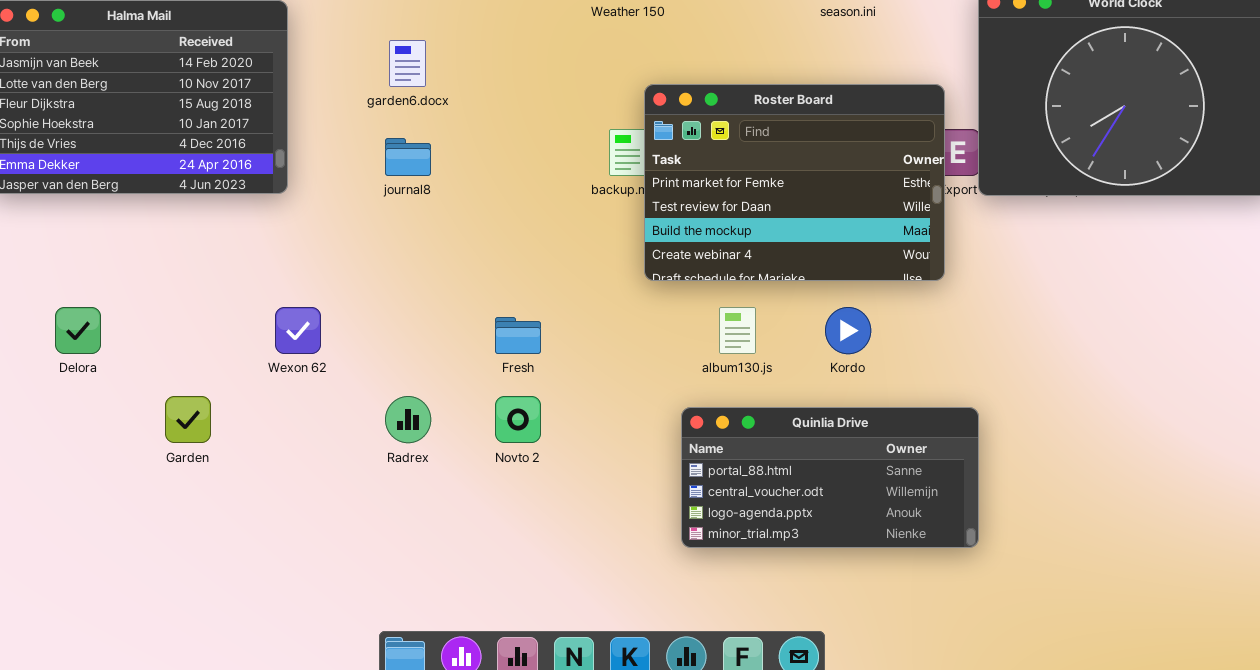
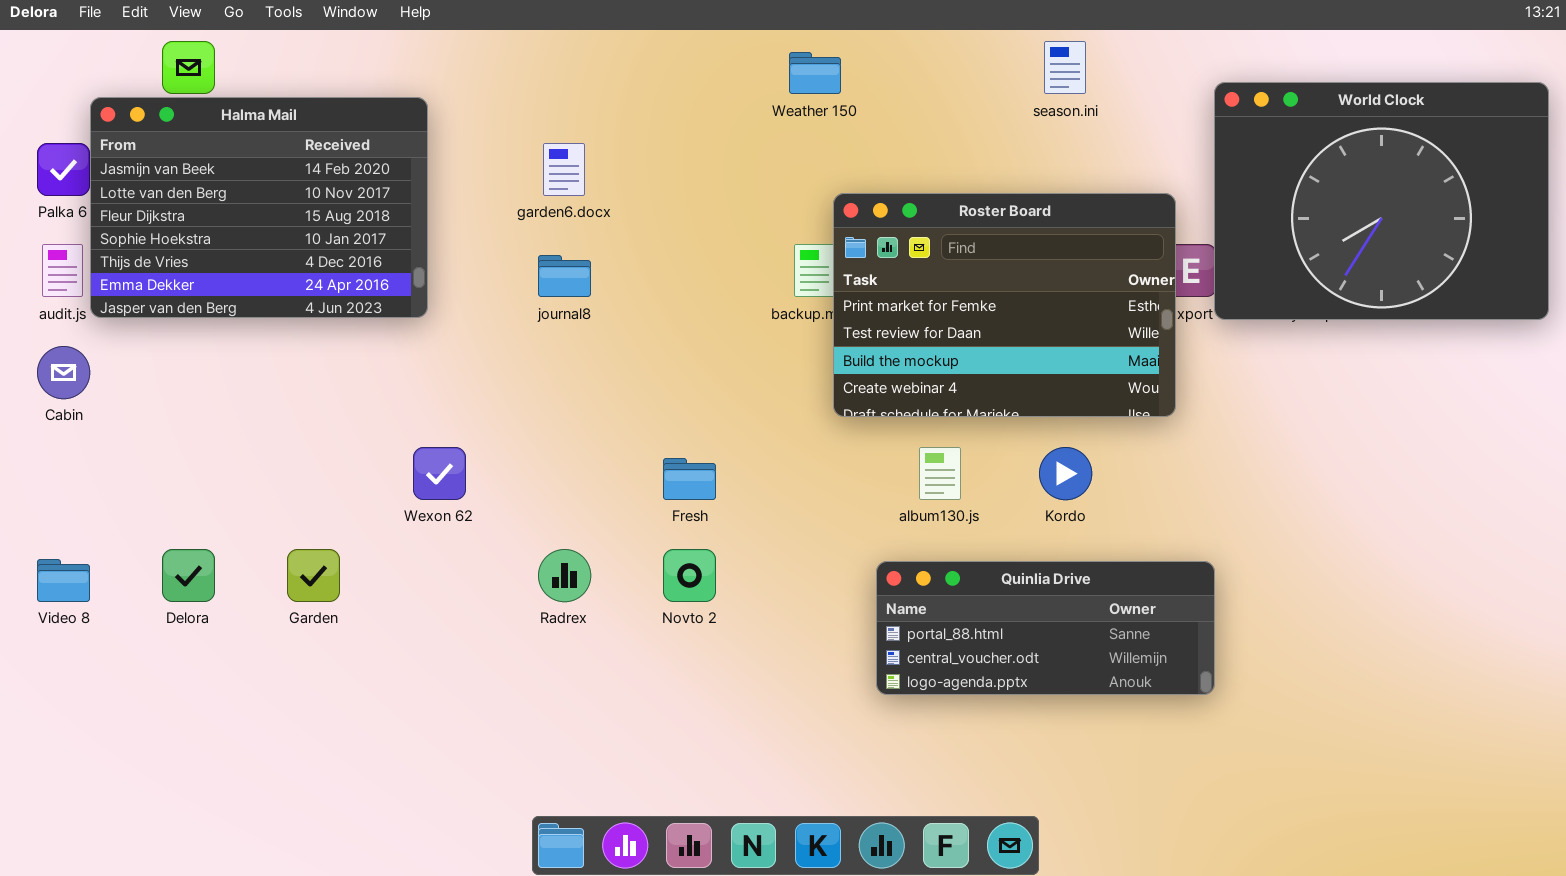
Delora: [55,307,101,354] -> [162,549,215,602], moved
Quinlia Drive: [681,407,979,548] -> [876,561,1215,695], resized

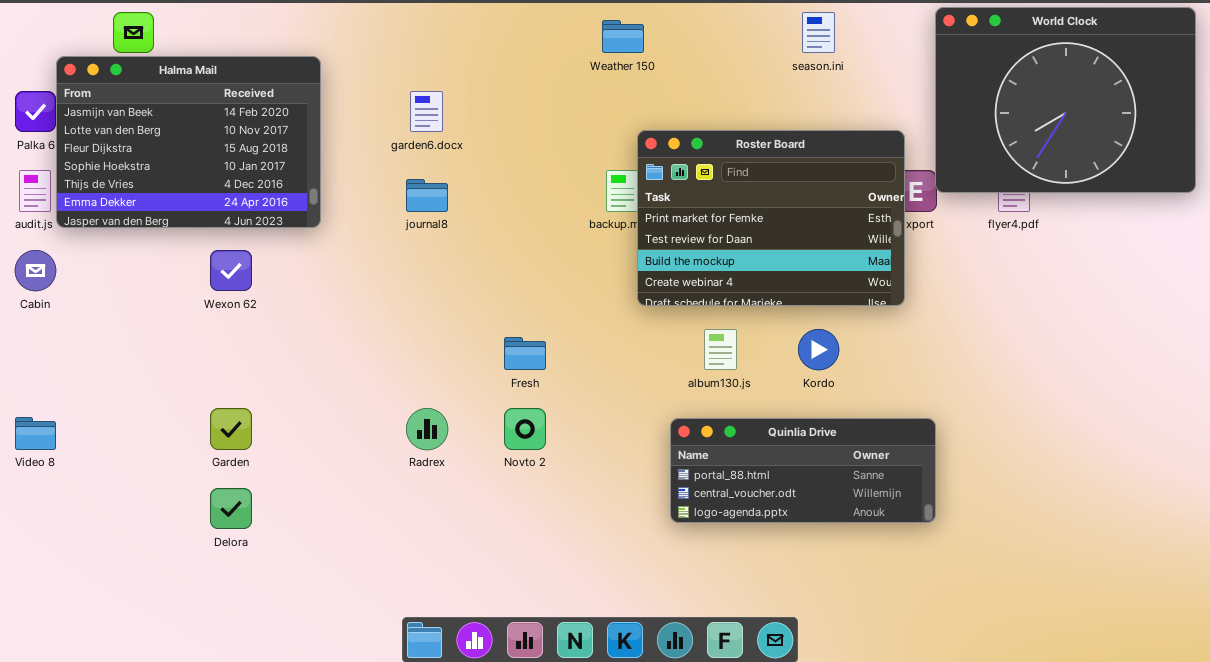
World Clock: [1214,82,1549,320] -> [935,7,1196,193], moved
Wexon 62: [413,447,466,500] -> [210,250,252,291], moved
Delora: [162,549,215,602] -> [210,488,252,529], moved

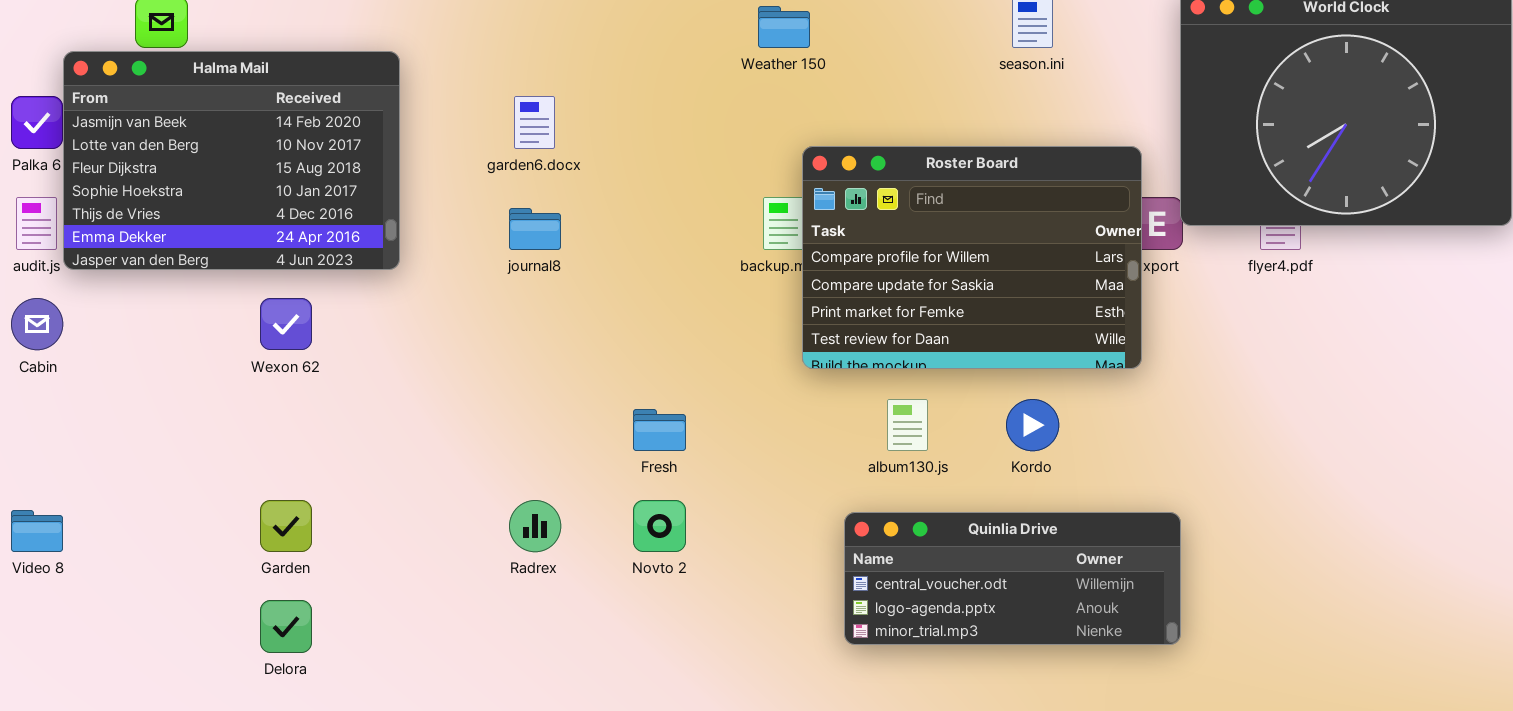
Roster Board: [637,130,905,306] -> [802,146,1142,369], scrolled up 2 rows
Quinlia Drive: [670,418,936,523] -> [844,512,1181,645], scrolled down 1 row

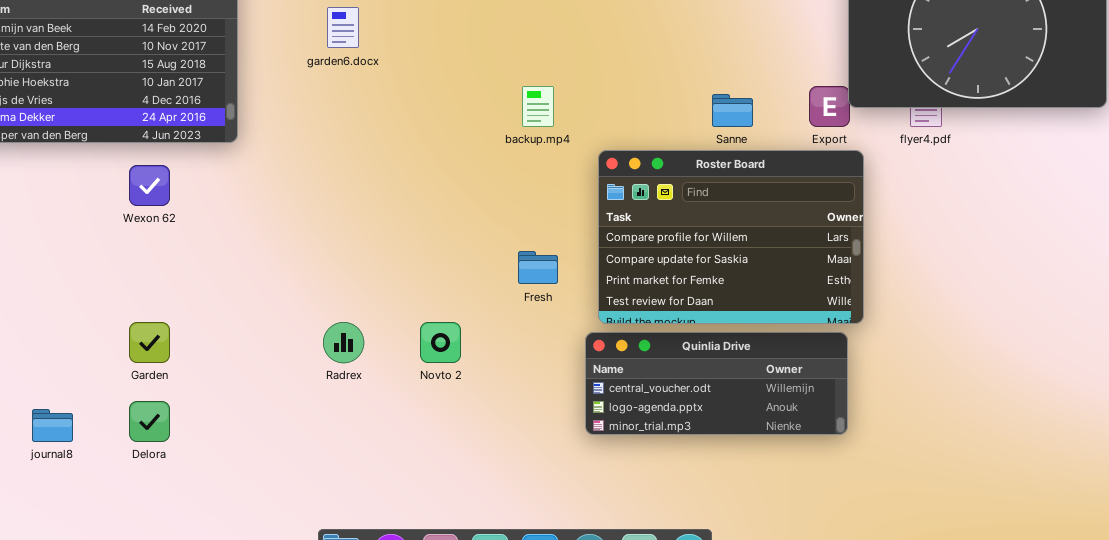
Roster Board: [802,146,1142,369] -> [598,150,864,324], moved
journal8: [509,208,561,250] -> [32,409,73,442], moved
Fresh: [633,409,686,451] -> [518,251,558,284], moved

